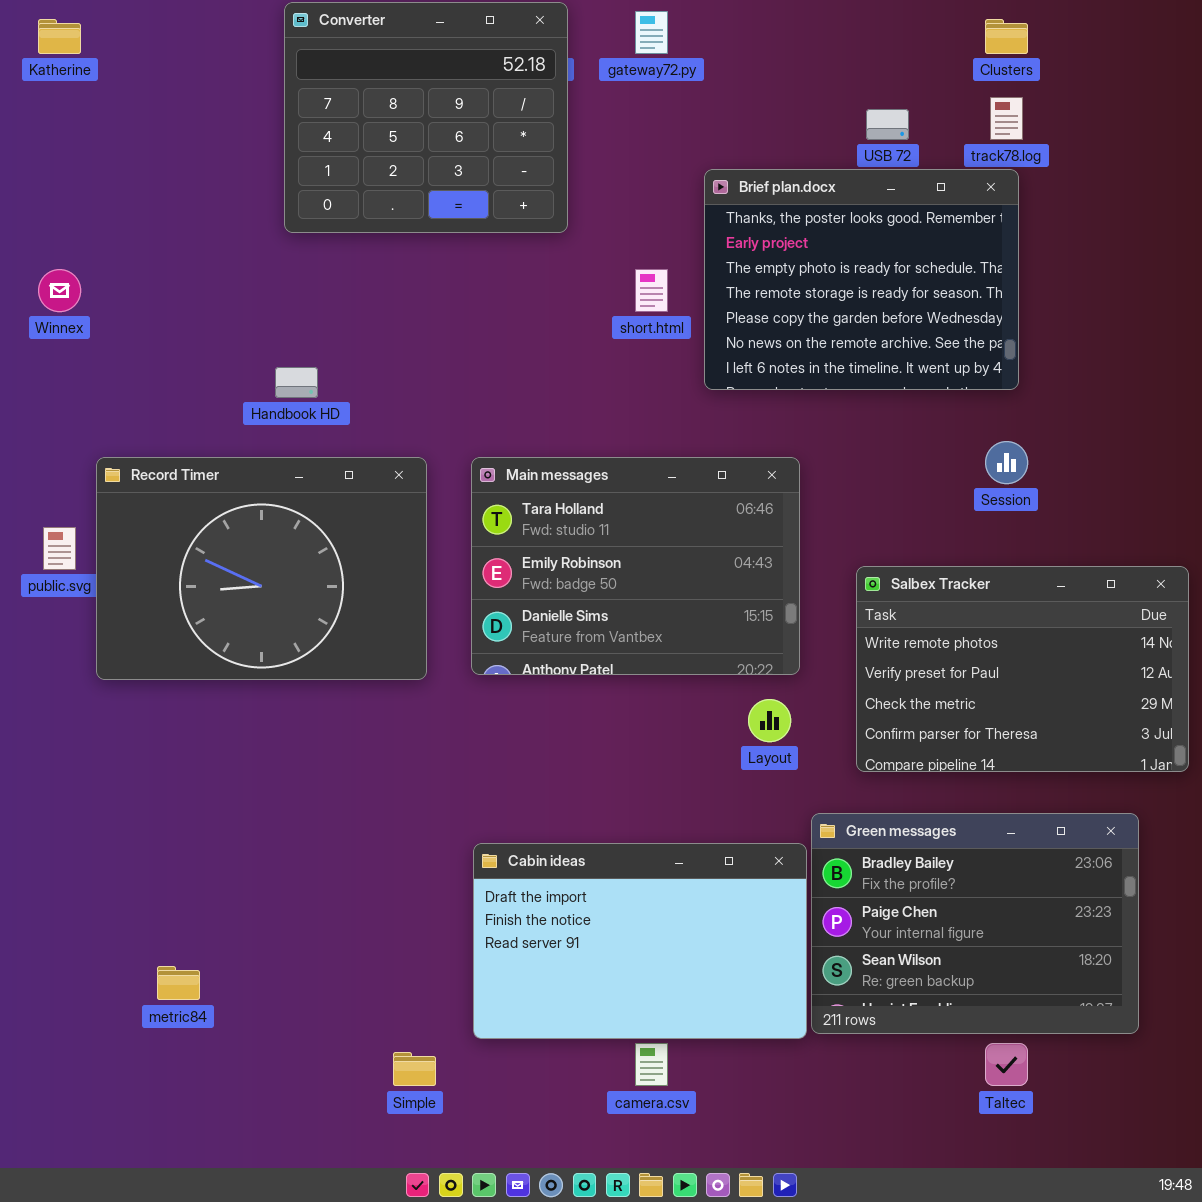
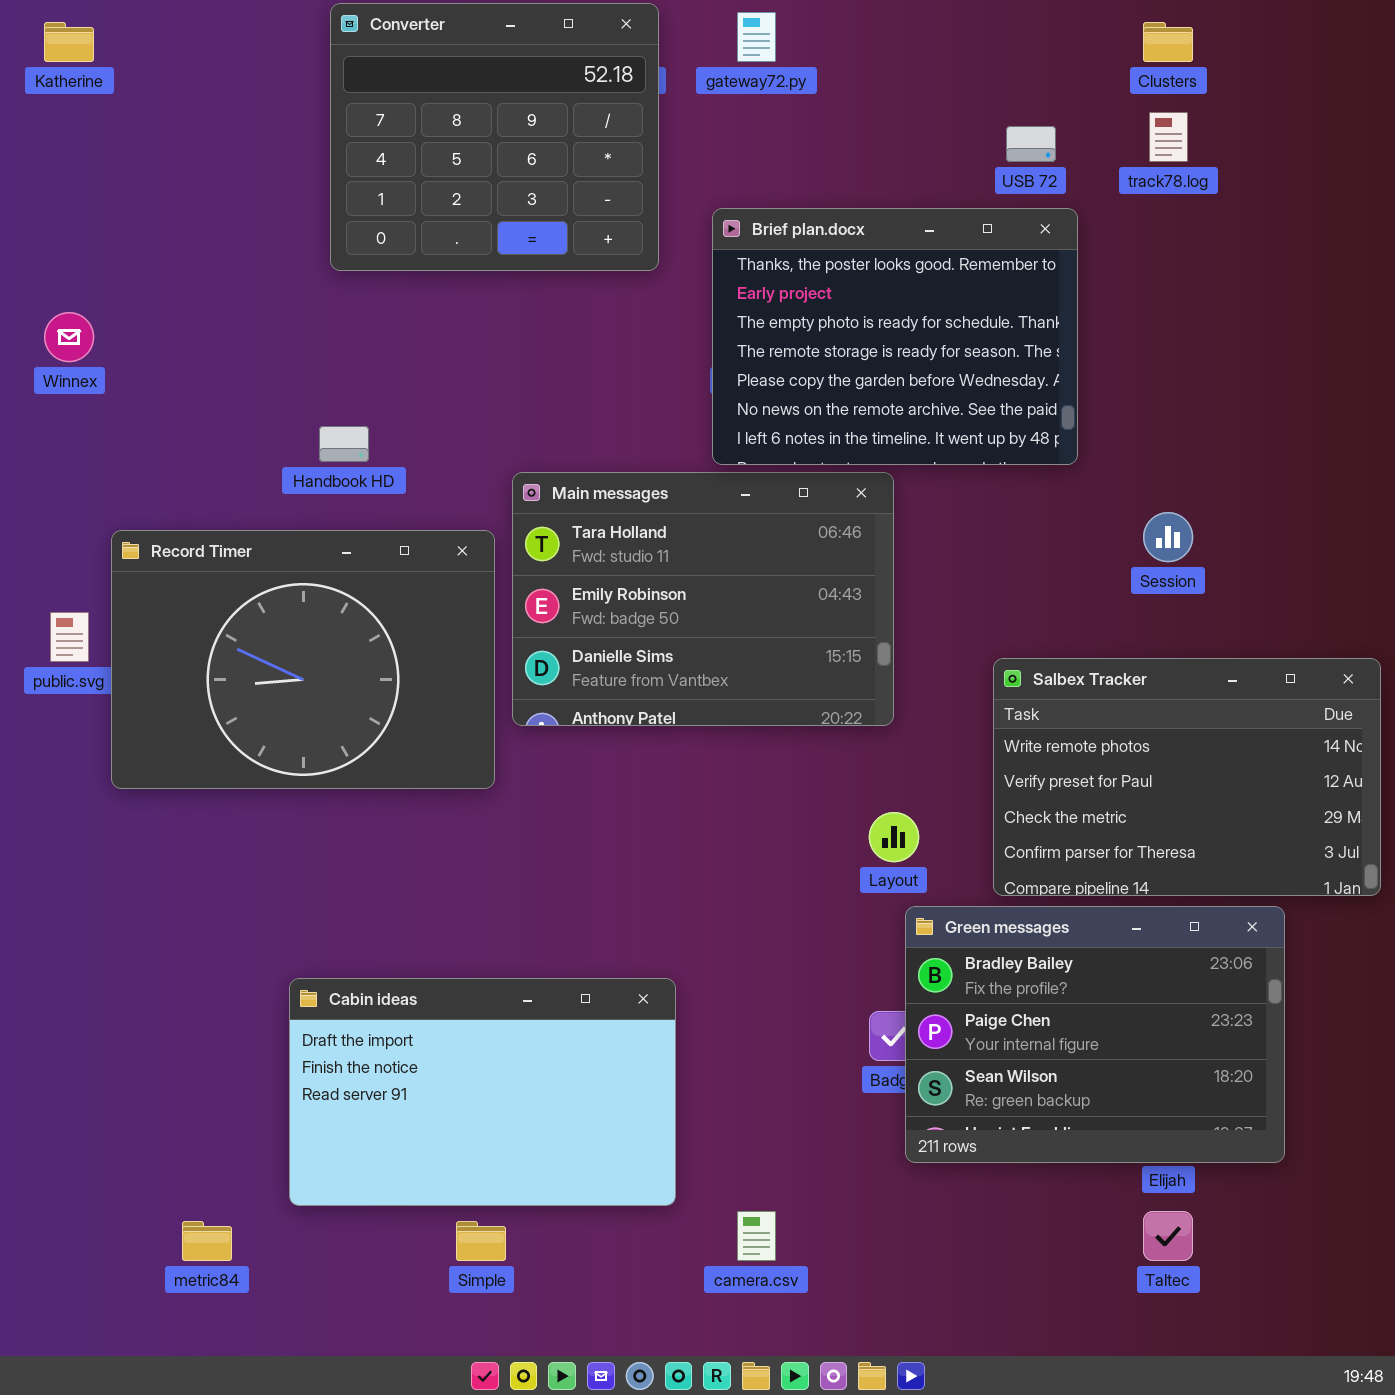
Brief plan.docx: [704,169,1019,390] -> [712,208,1078,465], moved
Main messages: [471,457,800,675] -> [512,472,894,726], moved
Green messages: [811,813,1139,1034] -> [905,906,1285,1163], moved
Cabin ideas: [473,843,807,1039] -> [289,978,676,1206], moved
metric84: [157,966,200,1000] -> [182,1221,232,1261], moved

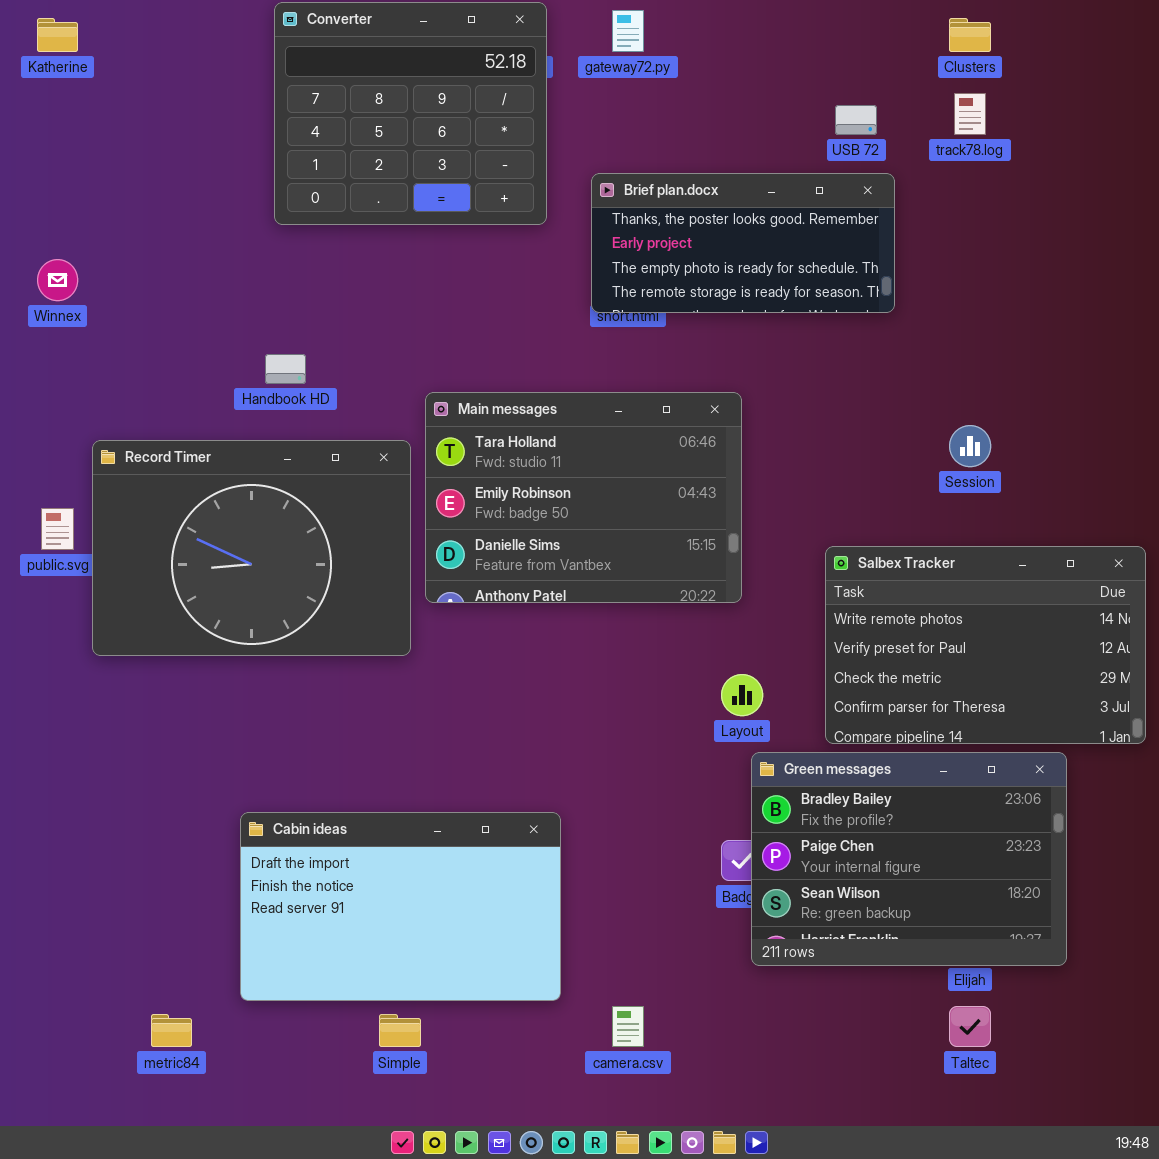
Brief plan.docx: [712,208,1078,465] -> [591,173,895,313], resized

